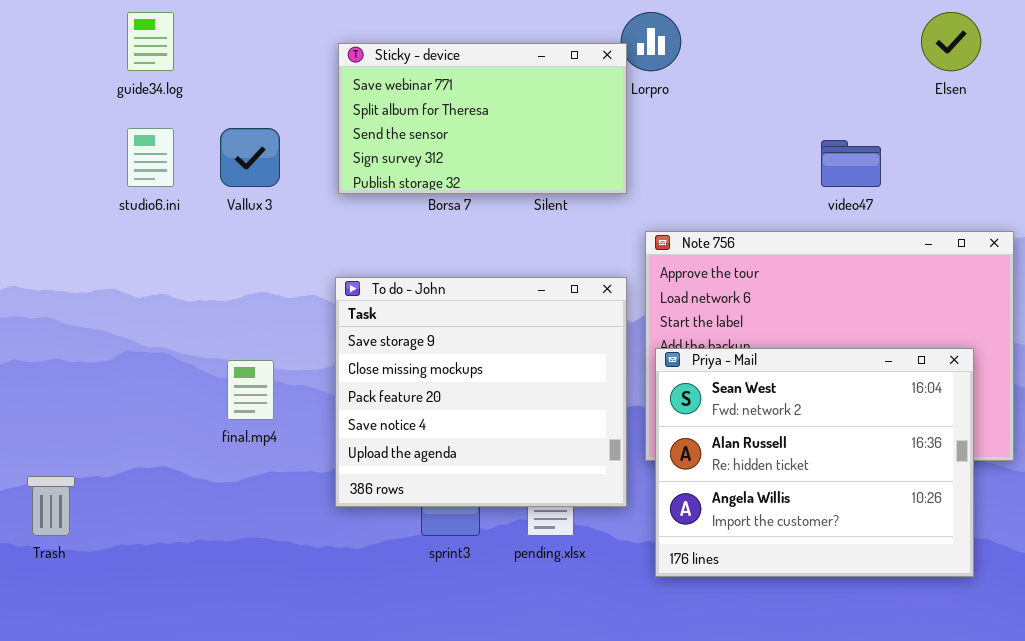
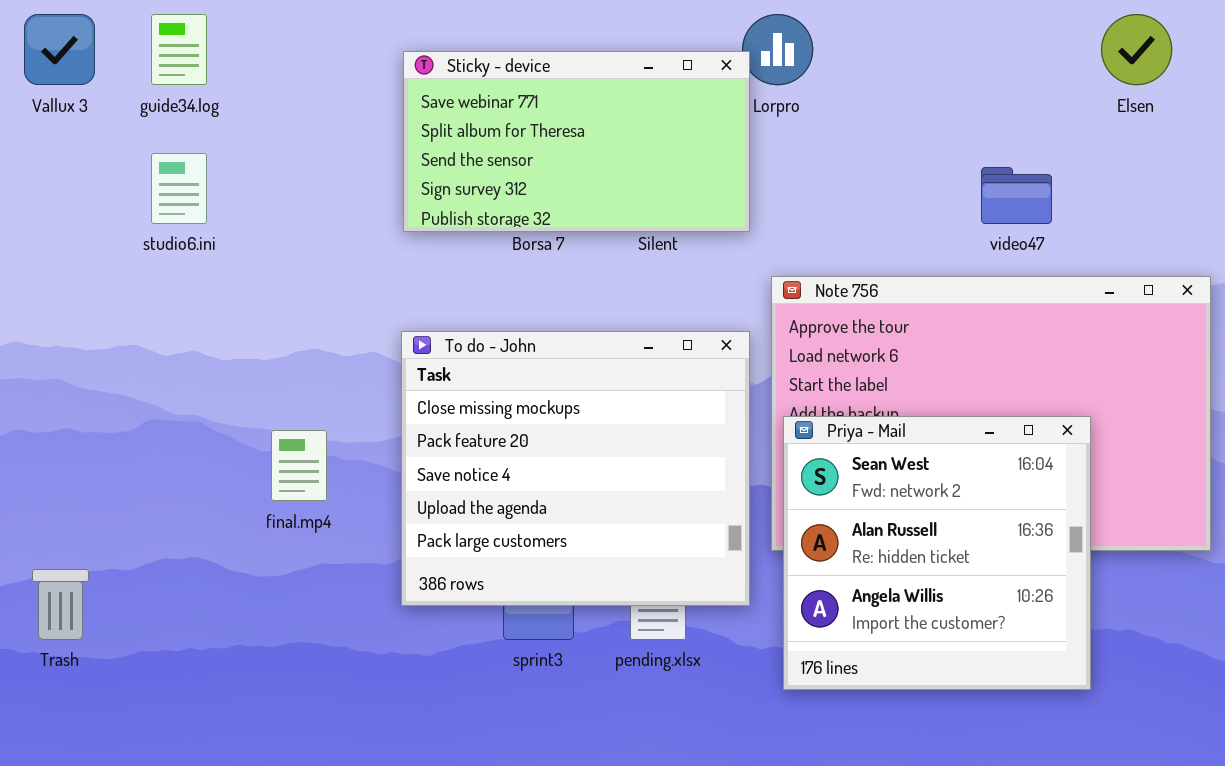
Vallux 3: [220,128,280,187] -> [24,14,95,85], moved
To do - John: [335,277,627,507] -> [401,331,750,606], scrolled down 1 row
Priya - Mail: [655,348,974,577] -> [783,416,1091,690], resized

